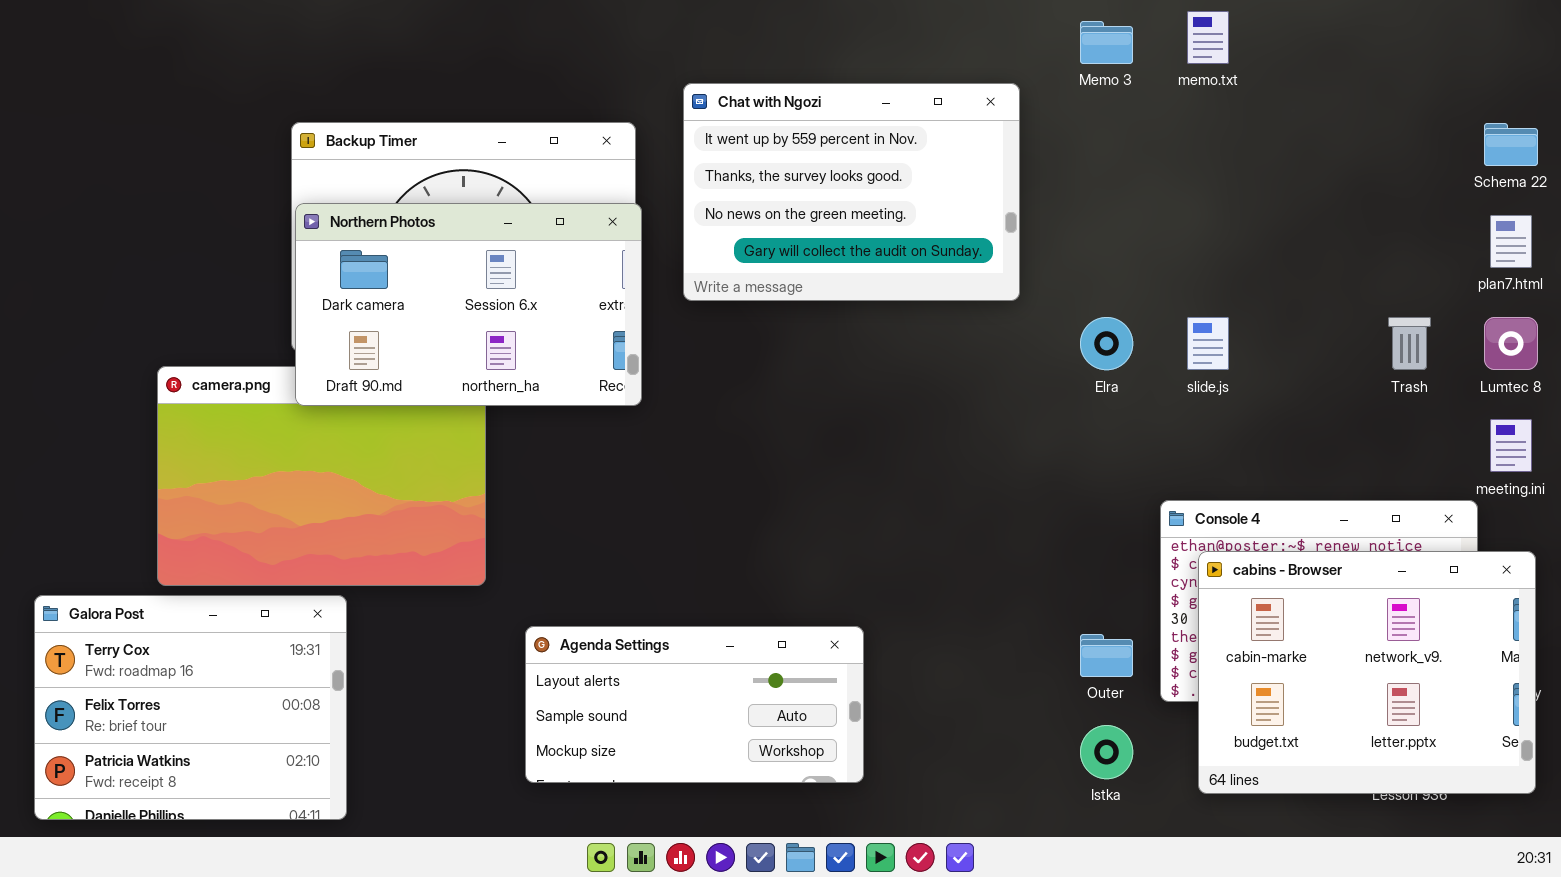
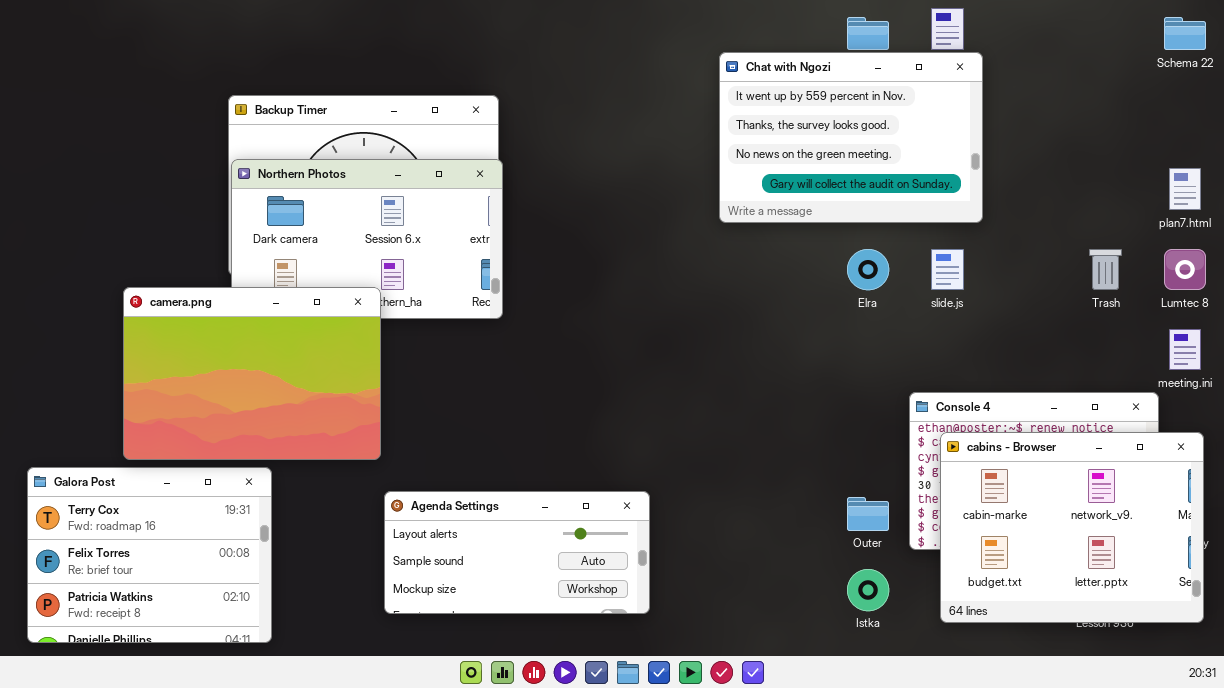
Chat with Ngozi: [683,83,1020,301] -> [719,52,983,223], moved
Schema 22: [1484,123,1538,166] -> [1164,17,1206,50], moved
camera.png: [157,366,486,586] -> [123,287,381,460], raised
Agenda Settings: [525,626,864,783] -> [384,491,650,614], moved

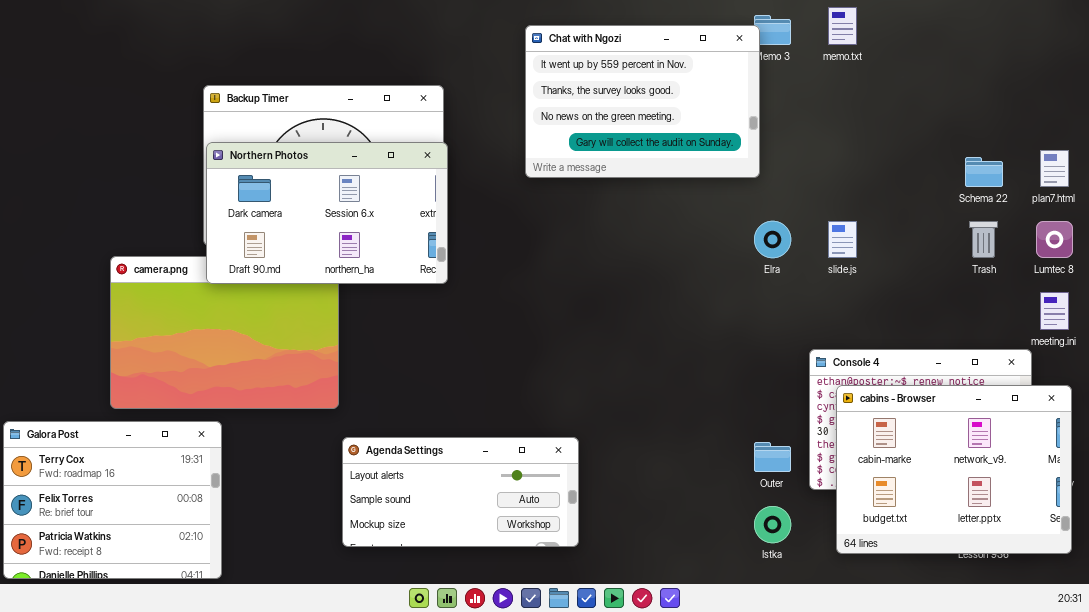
Schema 22: [1164,17,1206,50] -> [965,157,1003,187], moved
Chat with Ngozi: [719,52,983,223] -> [525,25,760,178], moved
Northern Photos: [231,159,503,319] -> [206,142,448,284], raised
Galora Post: [27,467,272,643] -> [3,421,222,579], moved

